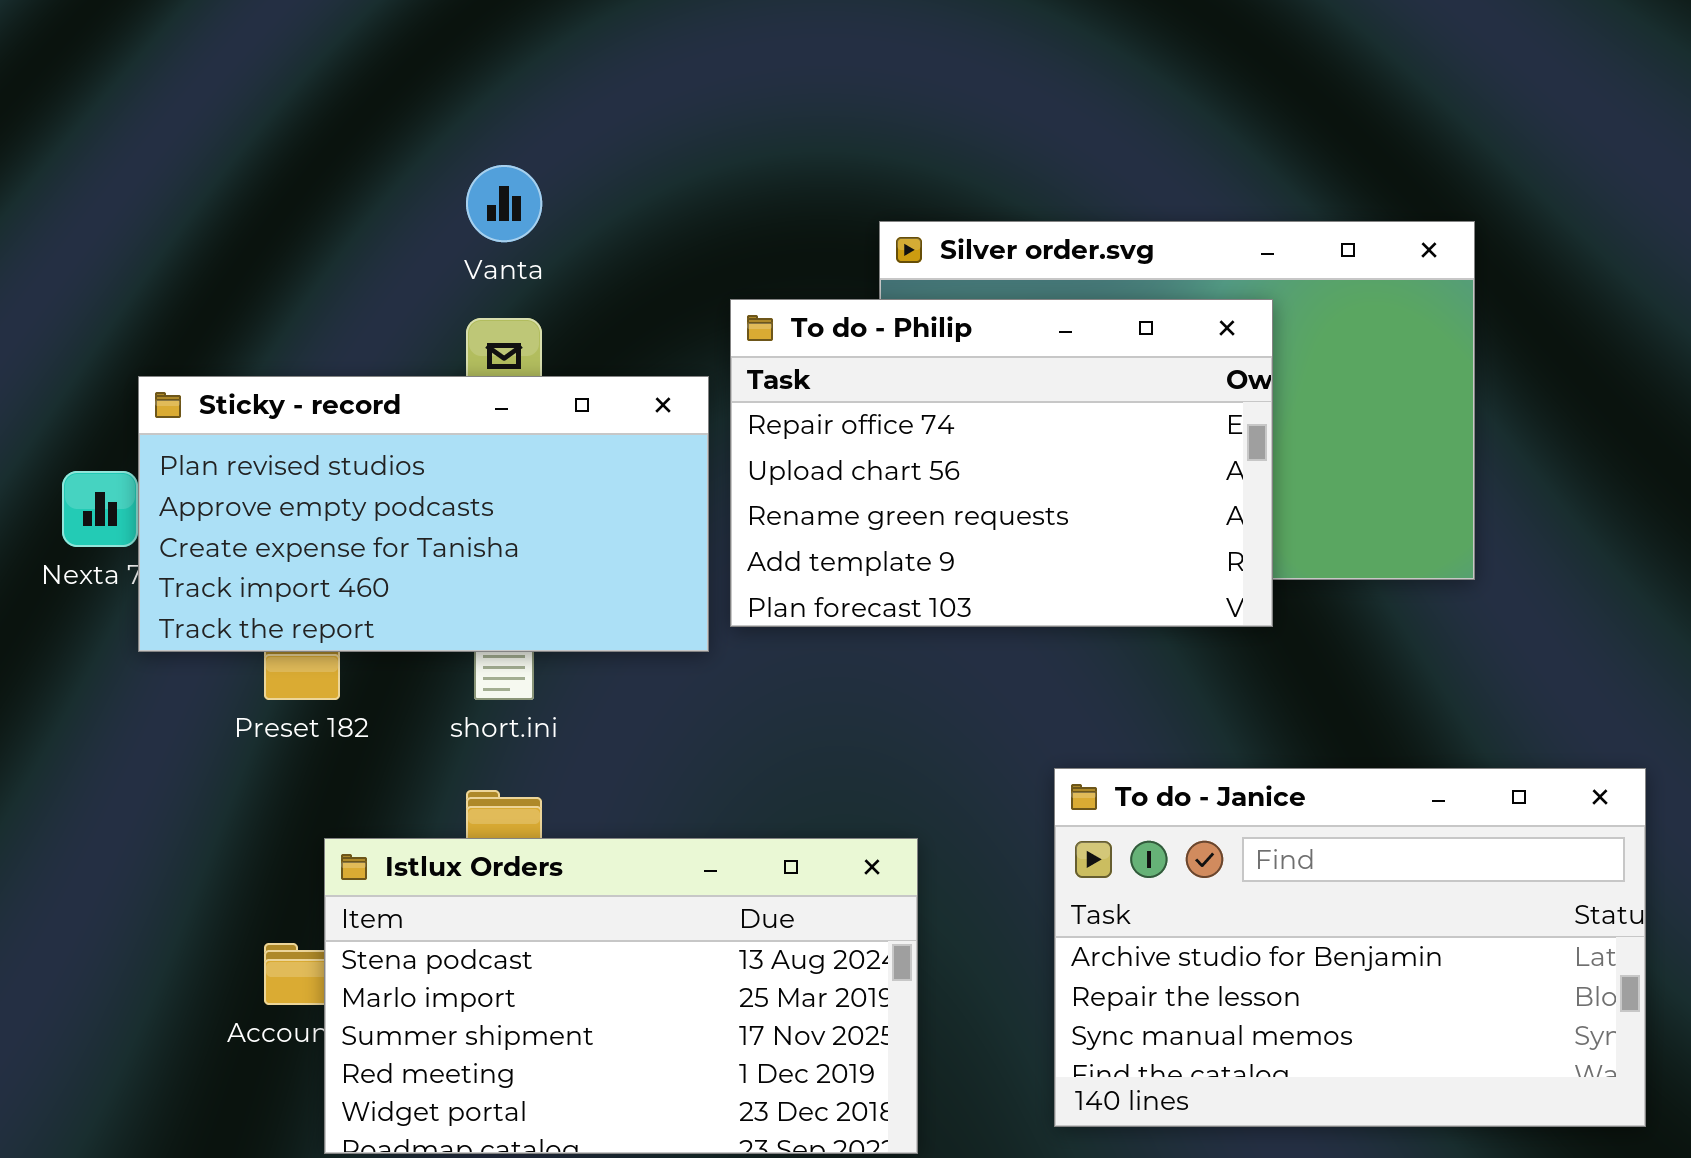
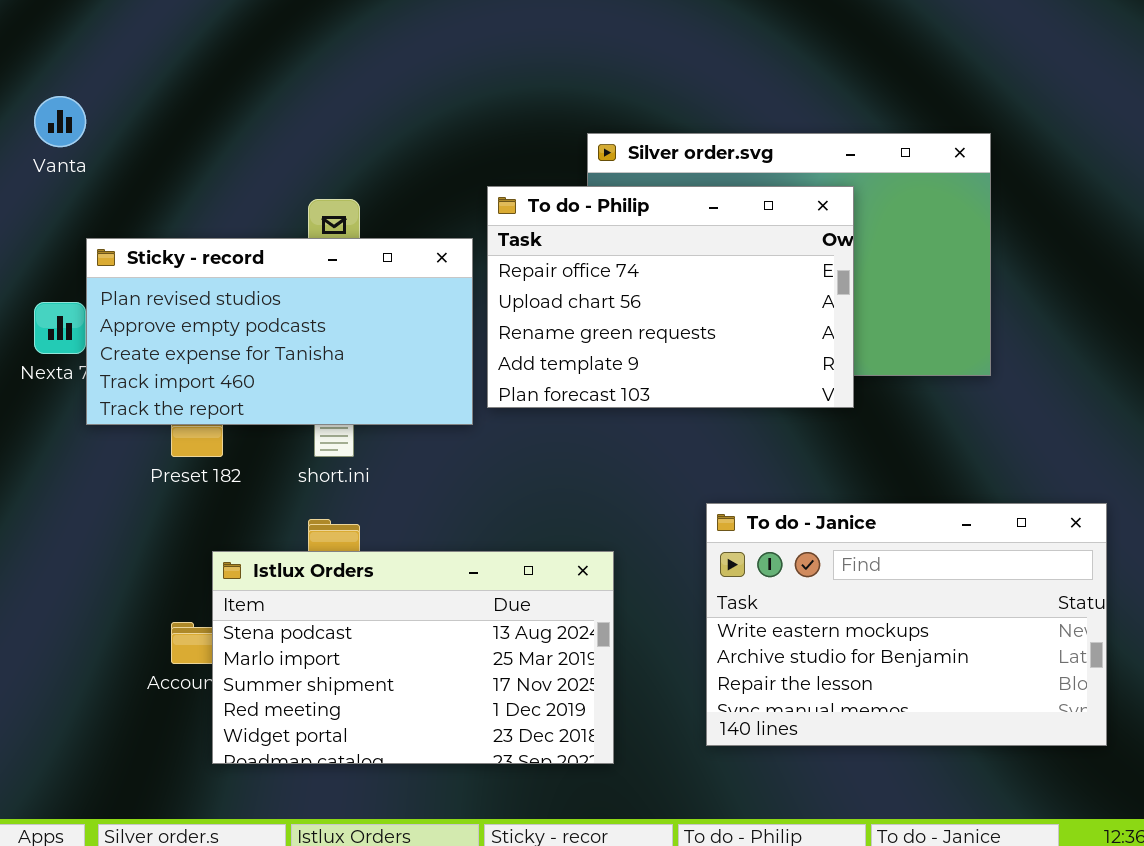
Vanta: [466,165,542,242] -> [34,96,86,147], moved
To do - Janice: [1054,768,1646,1127] -> [706,503,1107,746], scrolled up 1 row

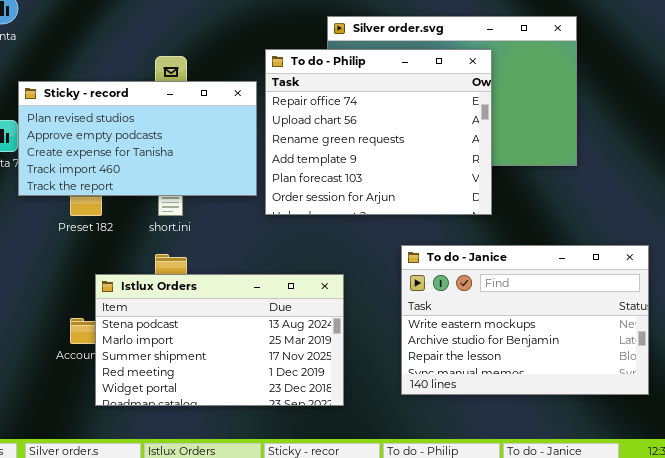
To do - Philip: [487,186,854,408] -> [265,49,492,215], resized

